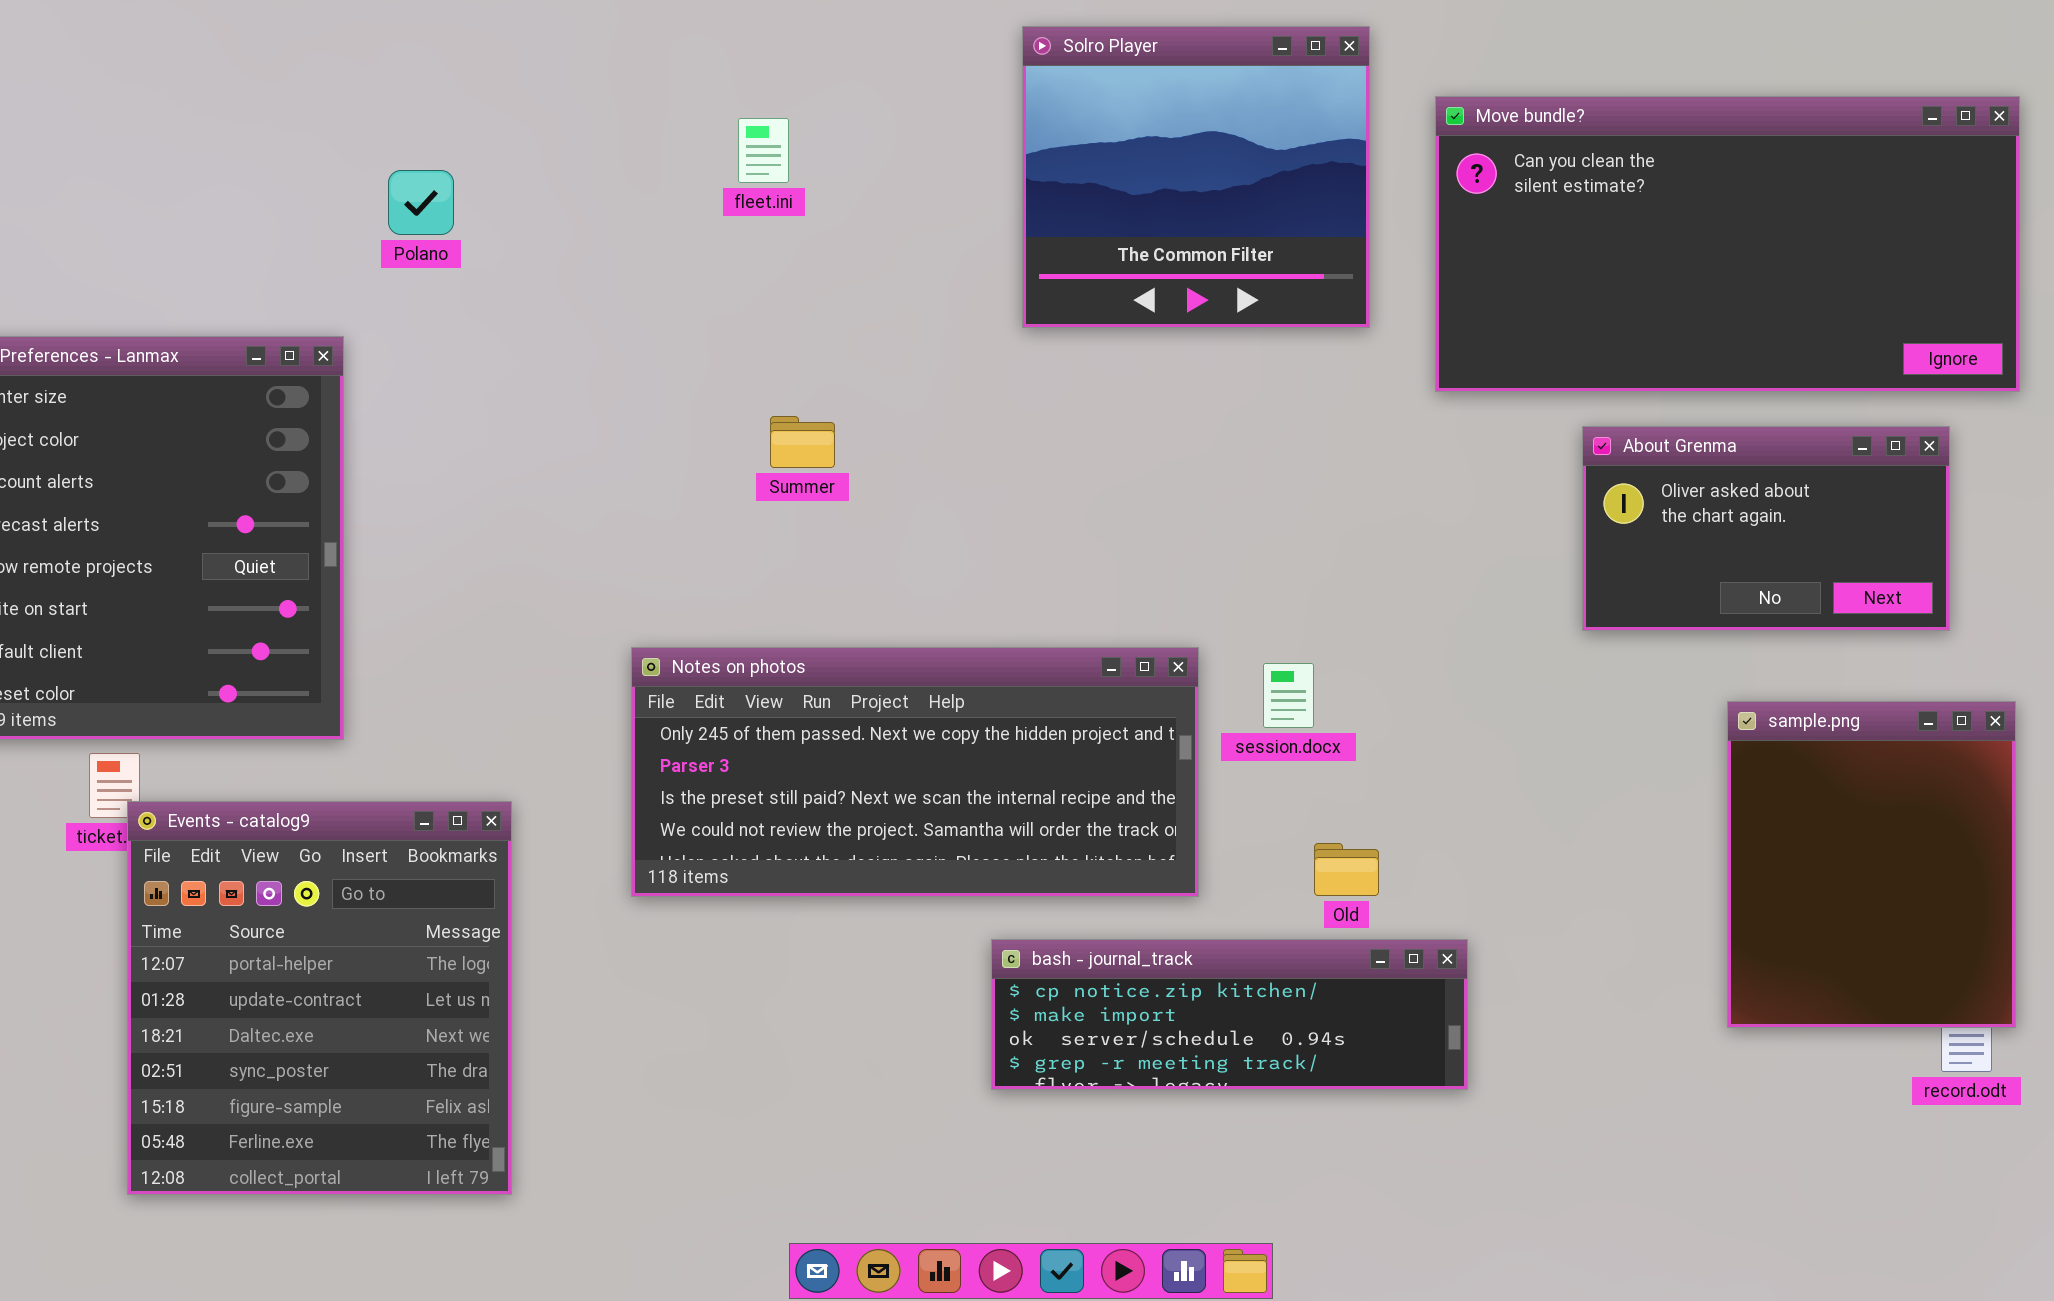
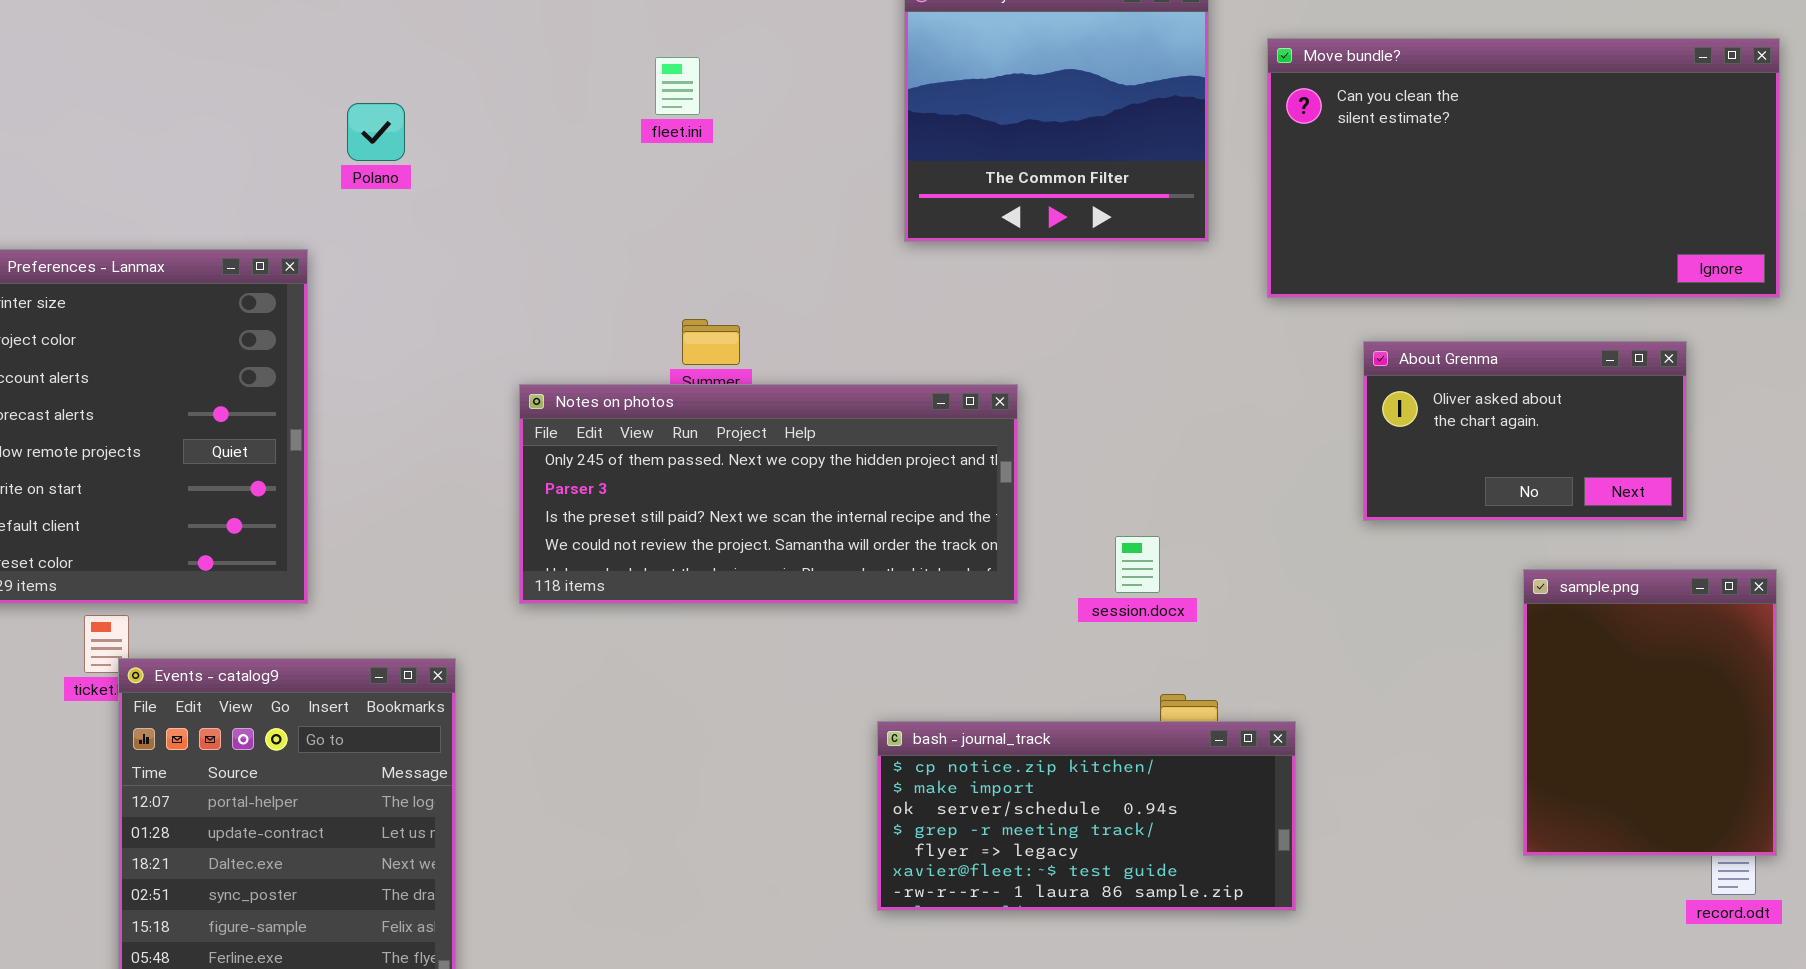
About Grenma: [1582,426,1950,631] -> [1363,341,1687,521], moved
Notes on photos: [631,647,1199,897] -> [519,384,1018,604], moved
bash - journal_track: [991,939,1468,1090] -> [877,721,1296,911], resized

